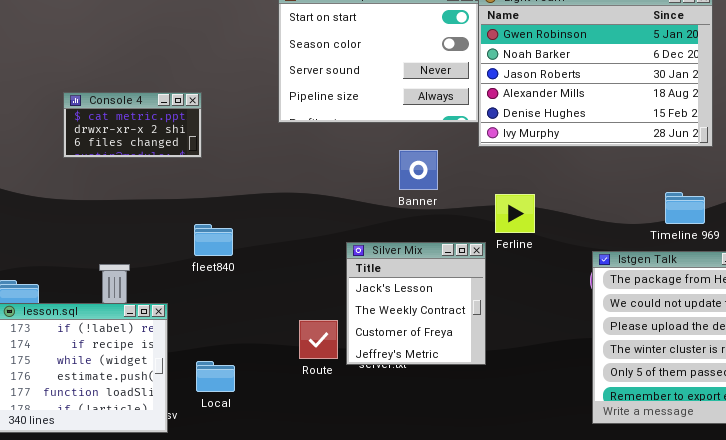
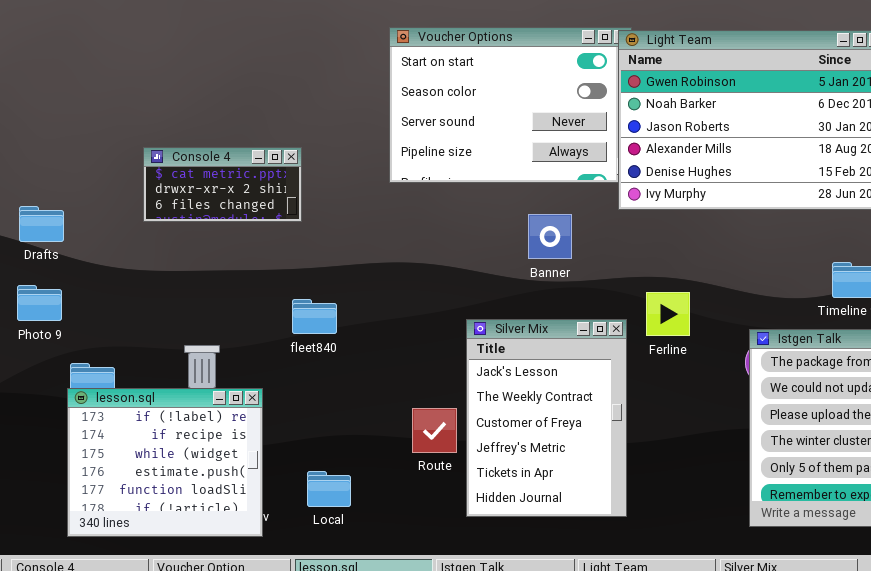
Ferline: [495,194,535,233] -> [646,292,690,336], moved
Silver Mix: [346,242,486,365] -> [466,319,627,517], resized
Local: [196,361,235,392] -> [307,471,351,507], moved

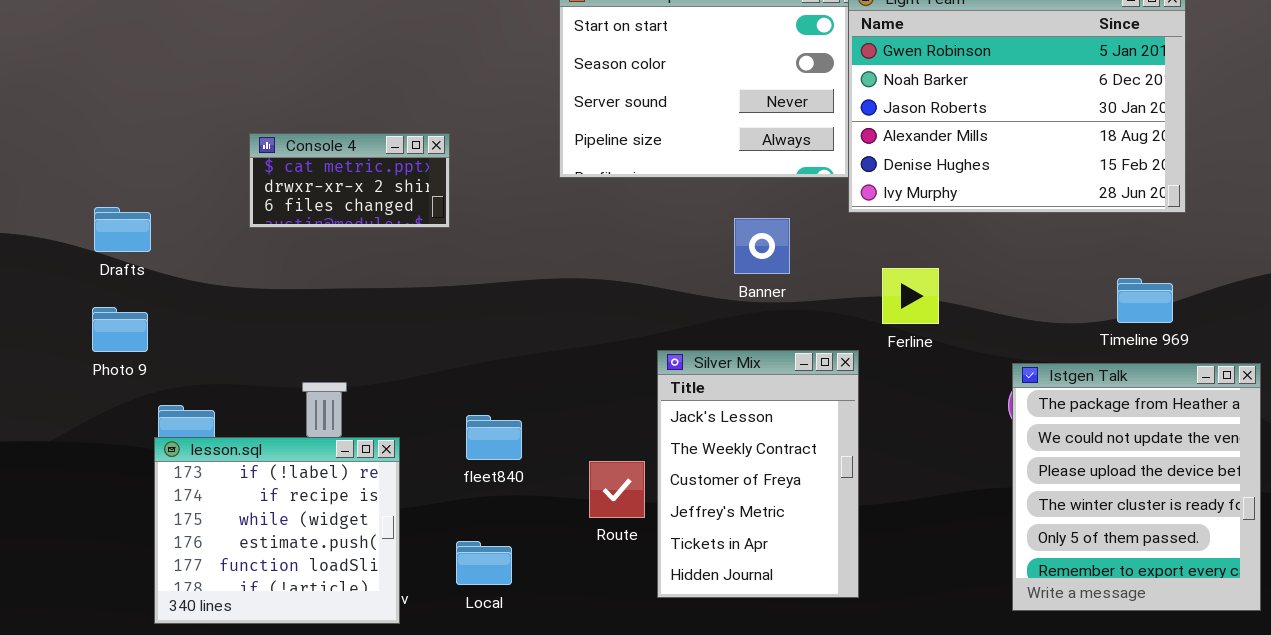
Ferline: [646,292,690,336] -> [882,268,939,324], moved
fleet840: [292,299,337,334] -> [466,415,522,460], moved

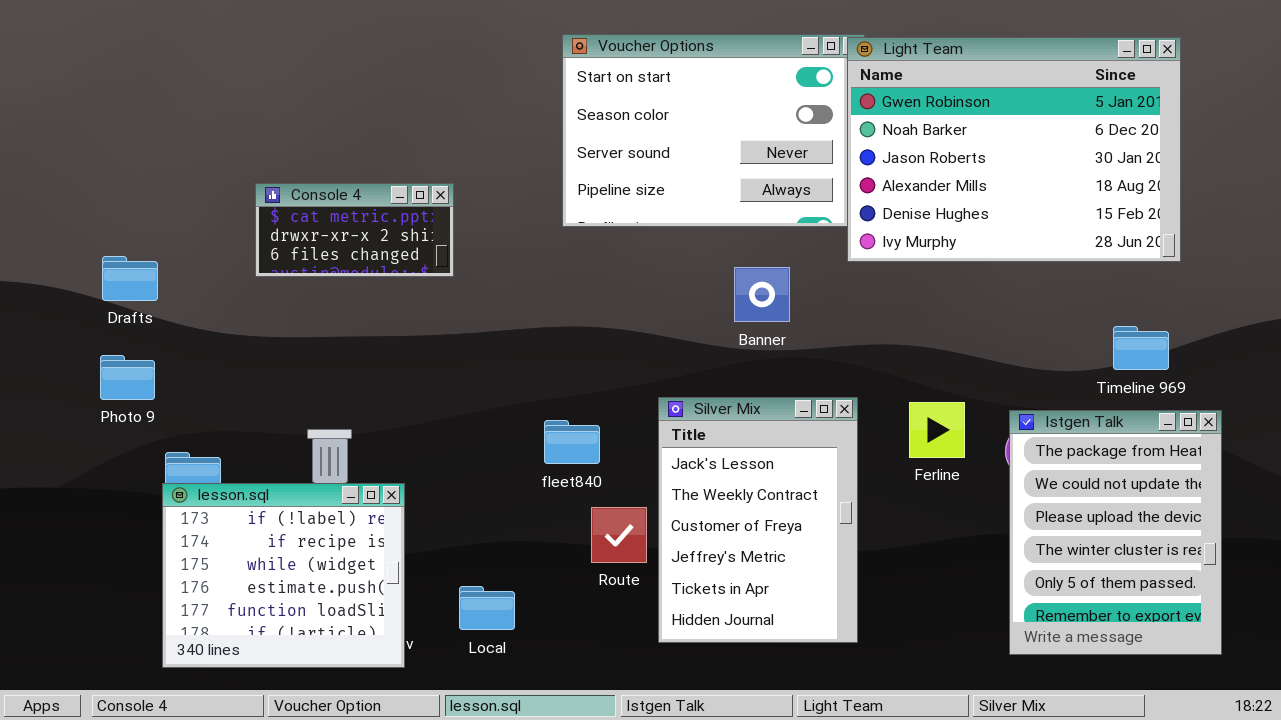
Ferline: [882,268,939,324] -> [909,402,965,458], moved
Istgen Talk: [1012,363,1261,611] -> [1009,410,1222,655], resized
fleet840: [466,415,522,460] -> [544,420,600,464], moved

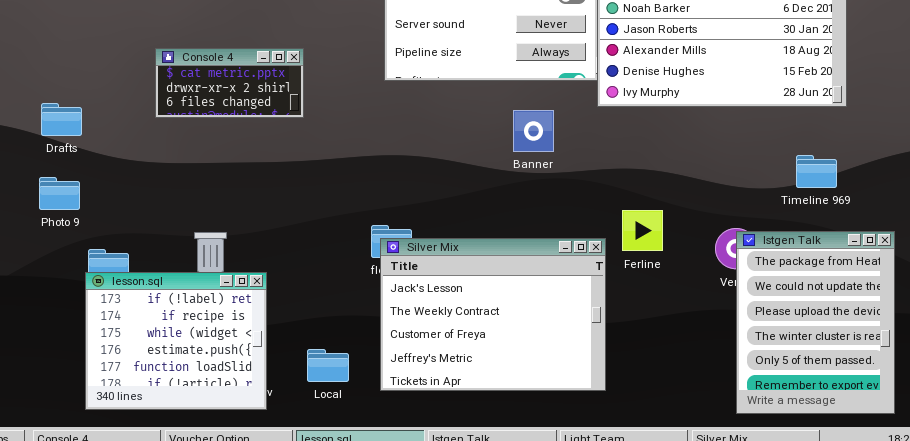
Silver Mix: [658,397,858,643] -> [380,238,606,391], resized
Ferline: [909,402,965,458] -> [622,210,663,251], moved
Istgen Talk: [1009,410,1222,655] -> [736,231,895,414], moved

